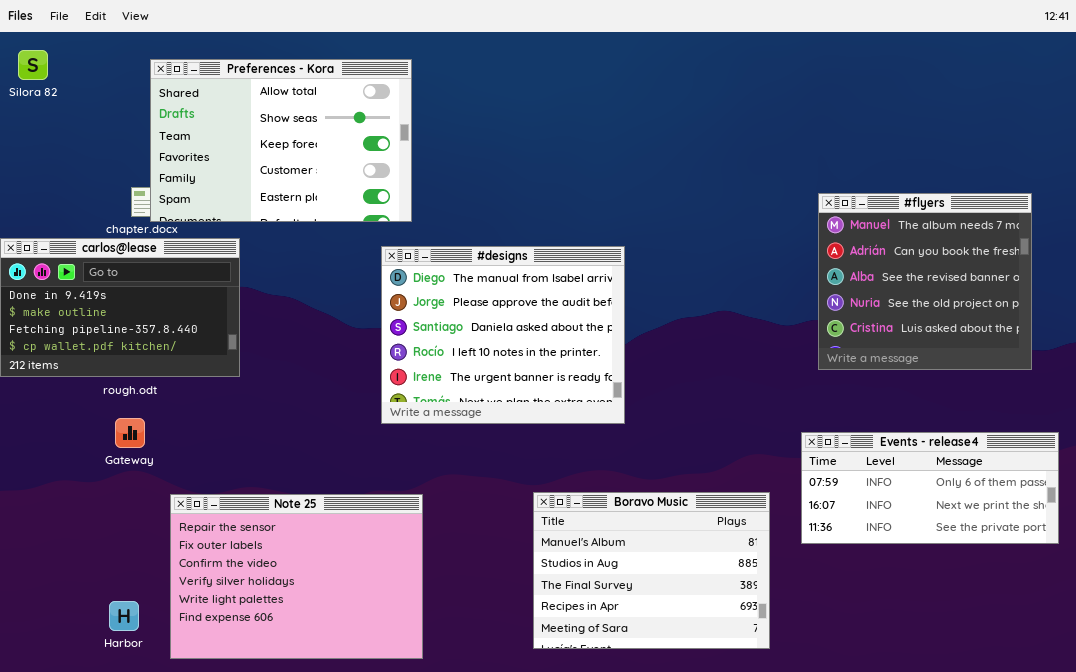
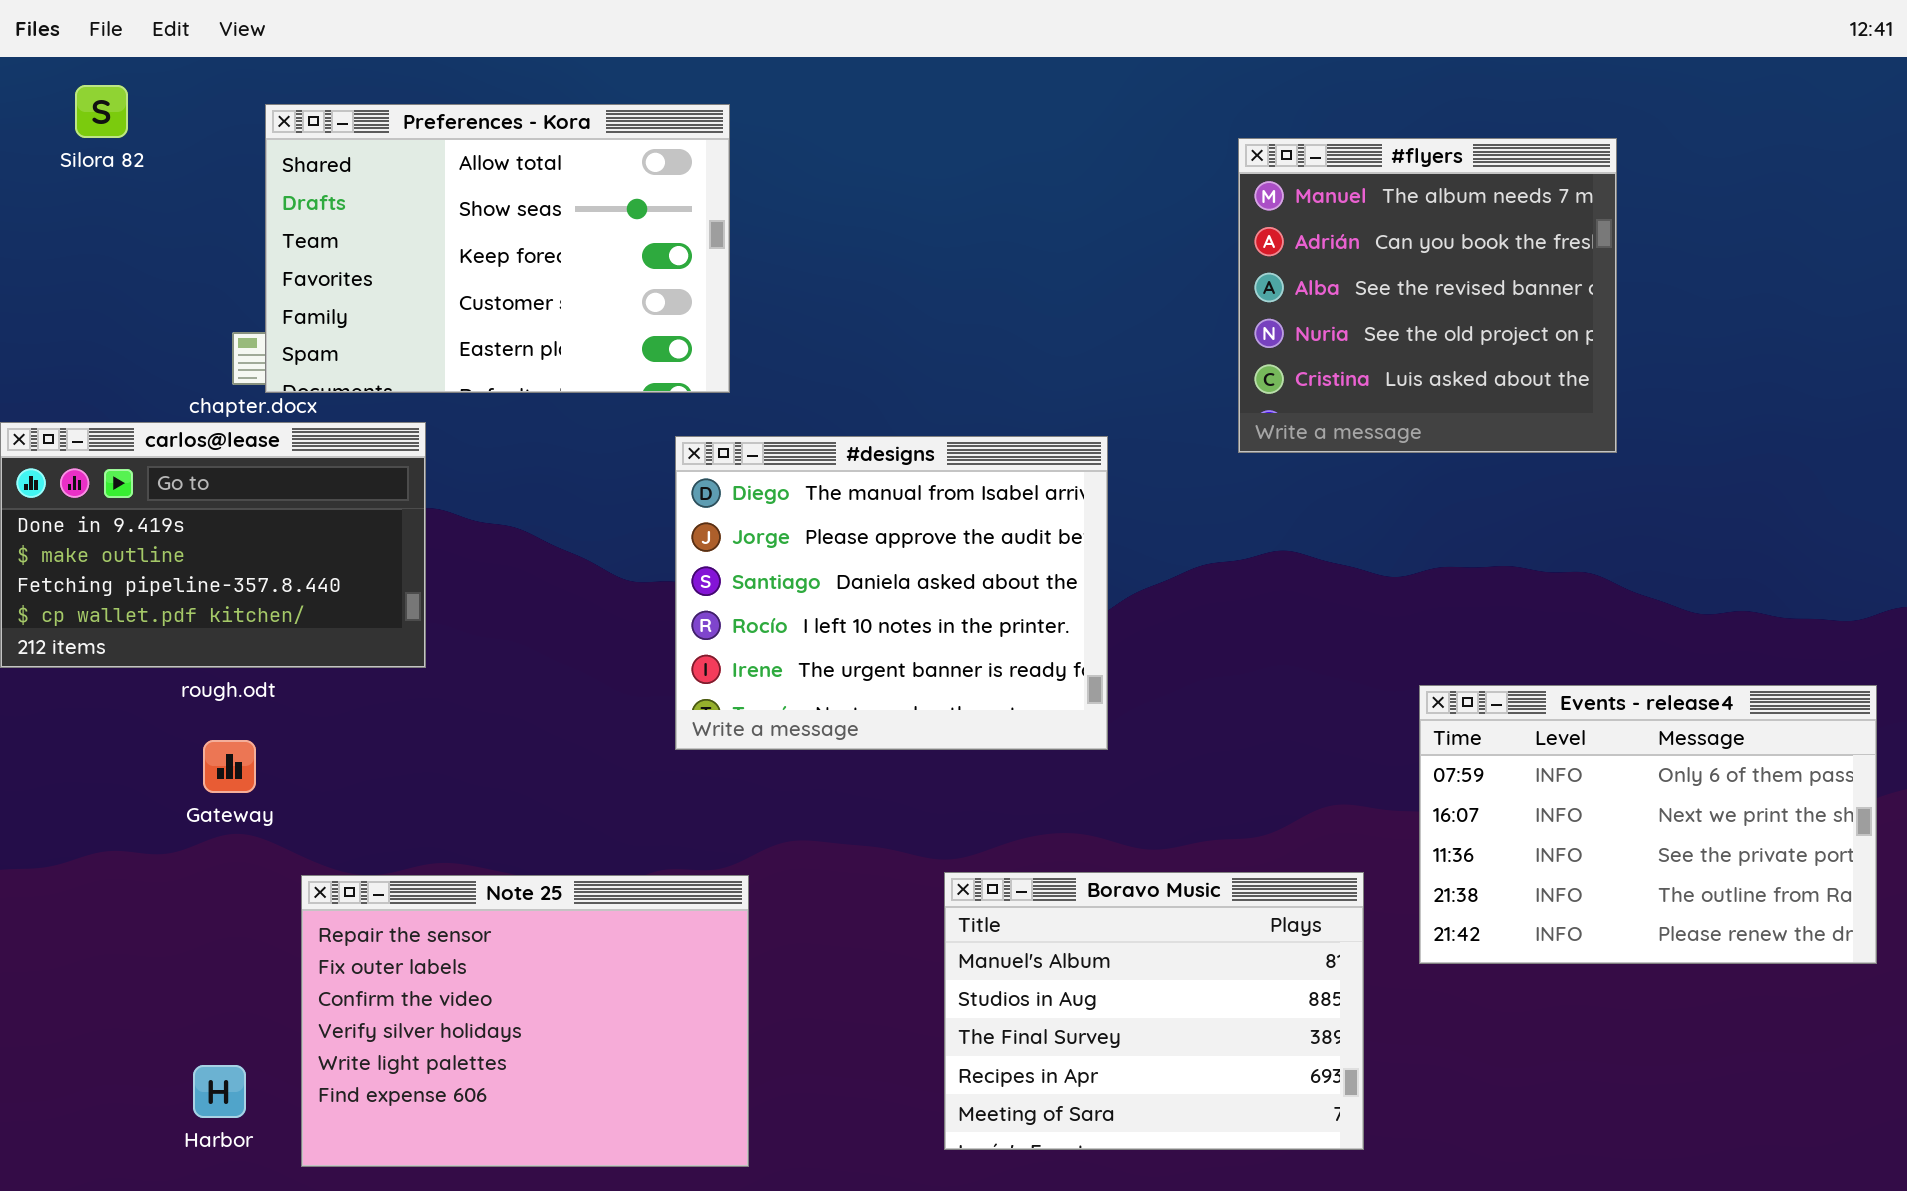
Silora 82: [18,50,48,80] -> [75,85,128,138], moved
#flyers: [818,193,1032,370] -> [1238,138,1617,453], moved
Events - release4: [801,432,1059,544] -> [1419,685,1877,964], resized

